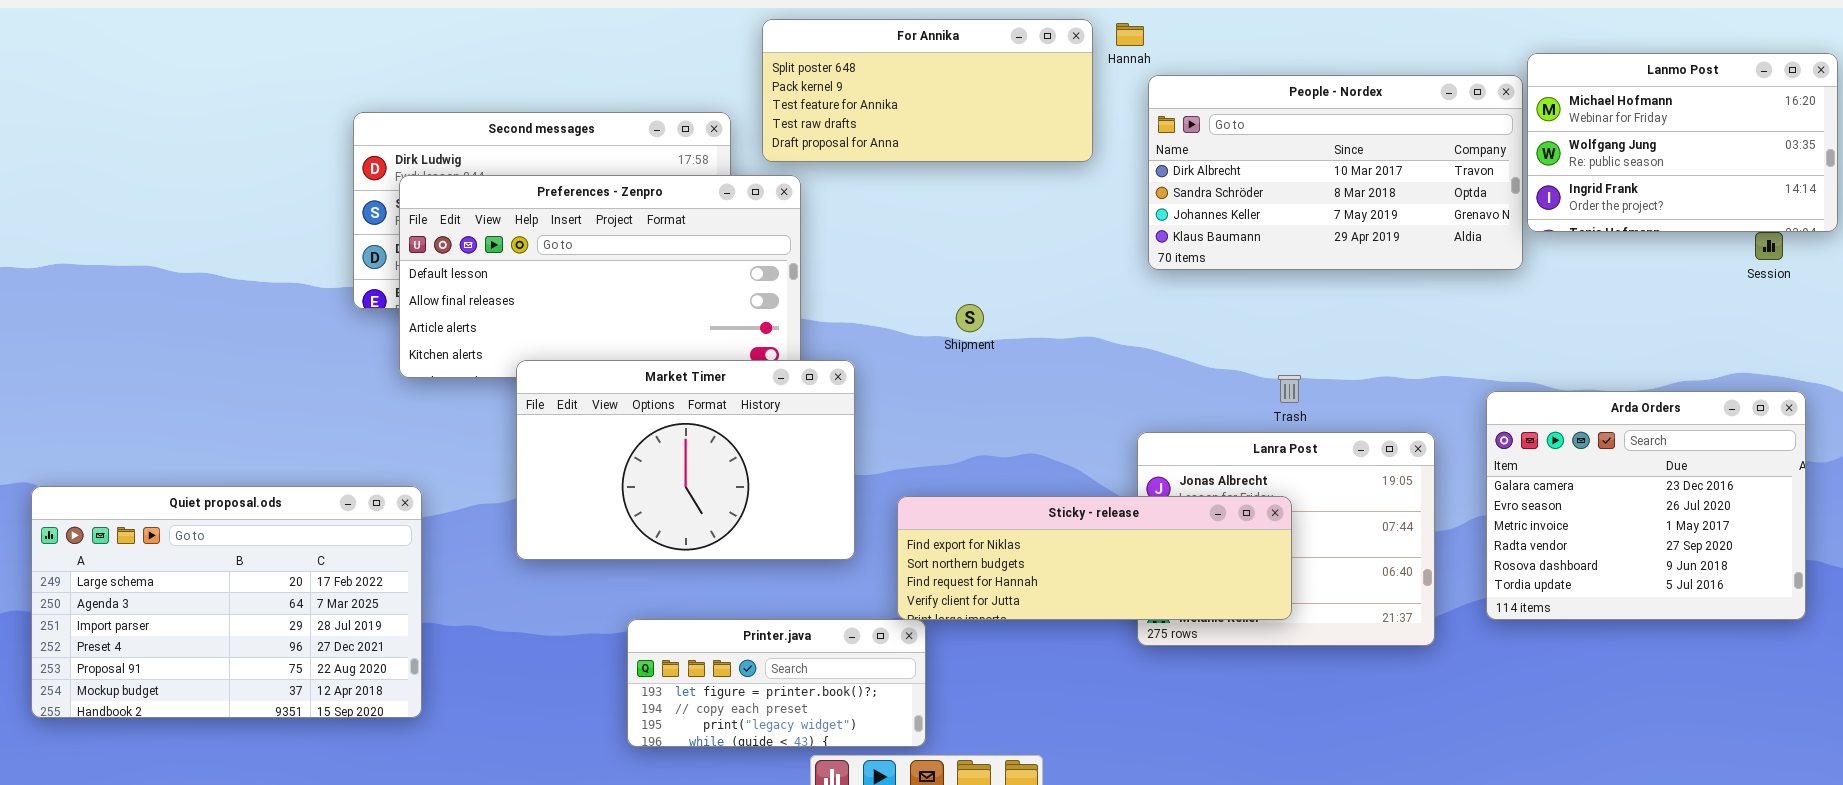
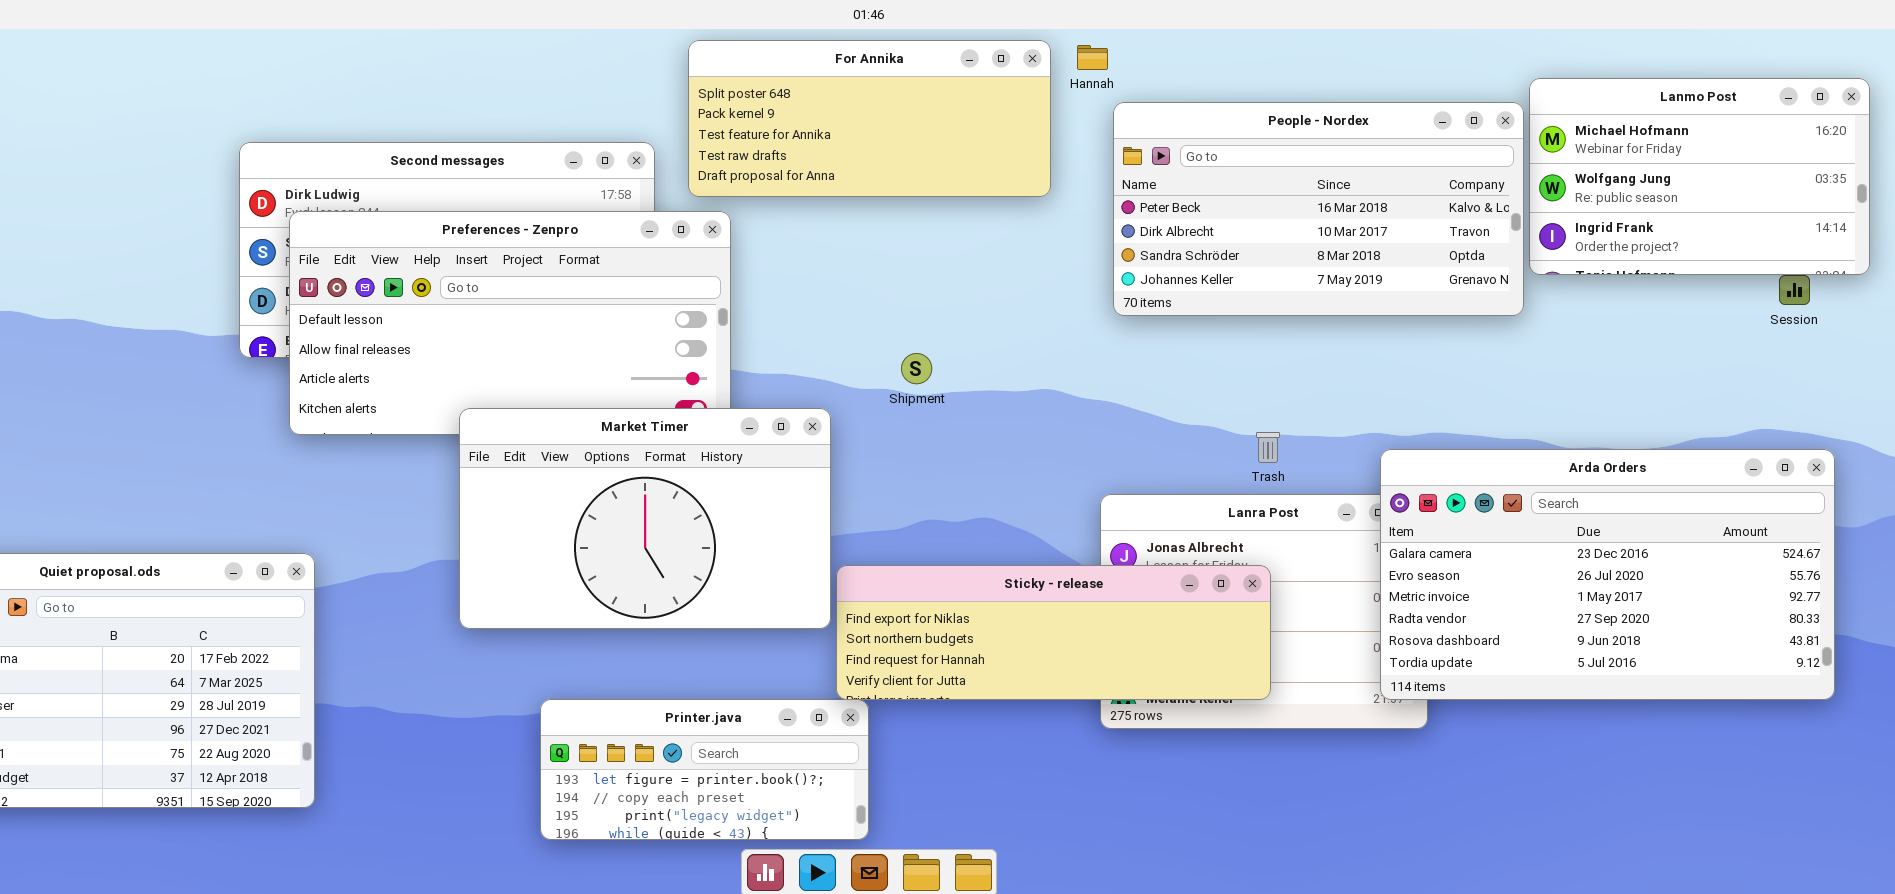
People - Nordex: [1148,75,1523,270] -> [1113,102,1524,316], scrolled up 1 row
Market Timer: [516,360,855,560] -> [459,408,831,629], moved
Arda Orders: [1486,391,1806,620] -> [1380,449,1835,700], resized

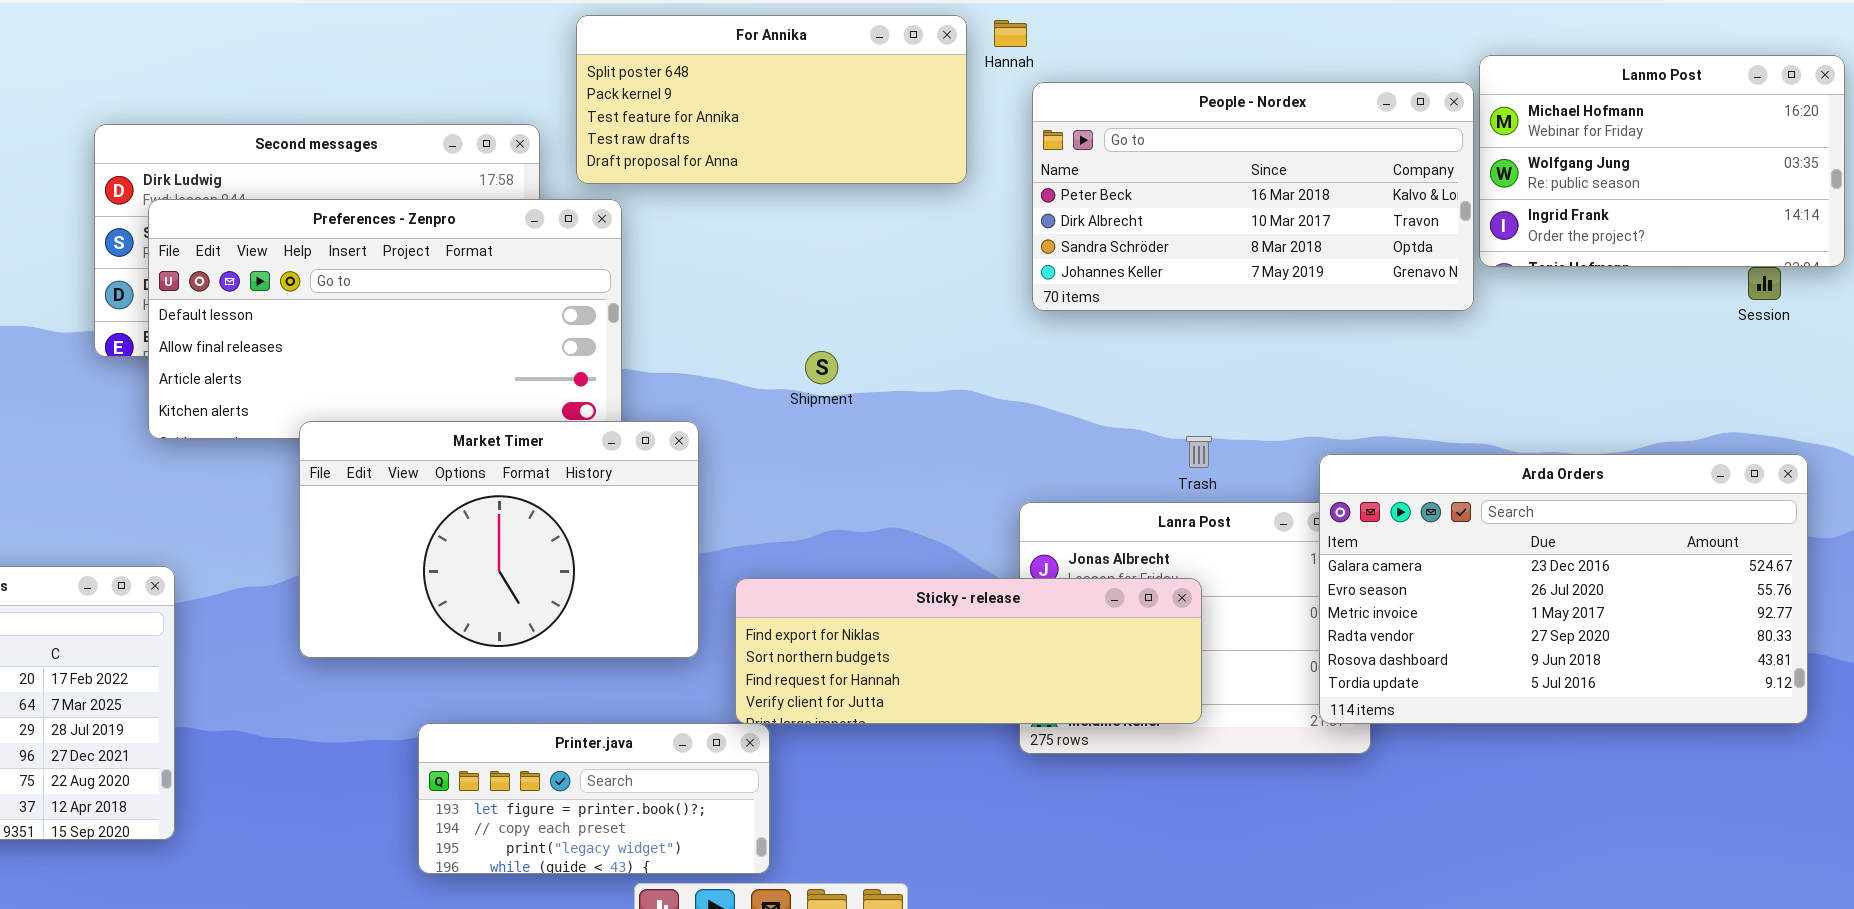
Market Timer: [459,408,831,629] -> [299,421,699,658], moved

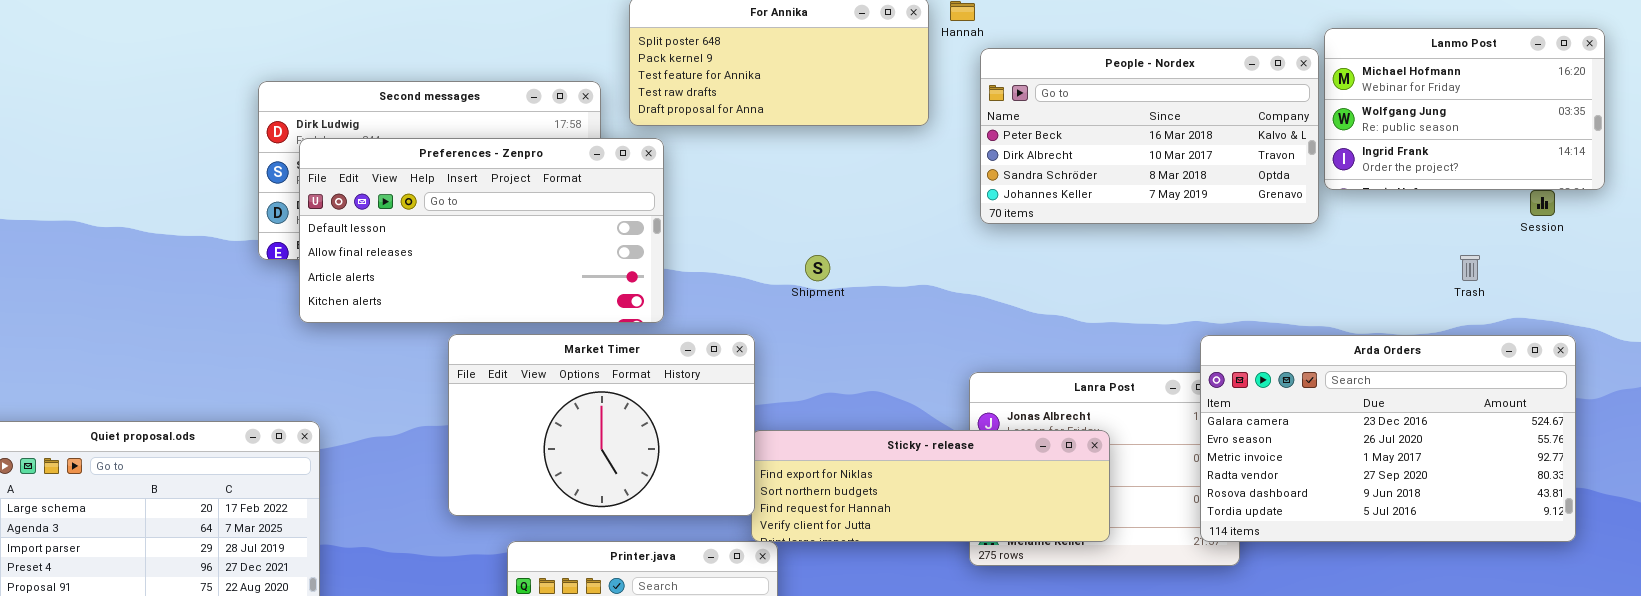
Market Timer: [299,421,699,658] -> [448,334,755,516], moved
Trash: [1186,436,1212,468] -> [1460,255,1480,281], moved

